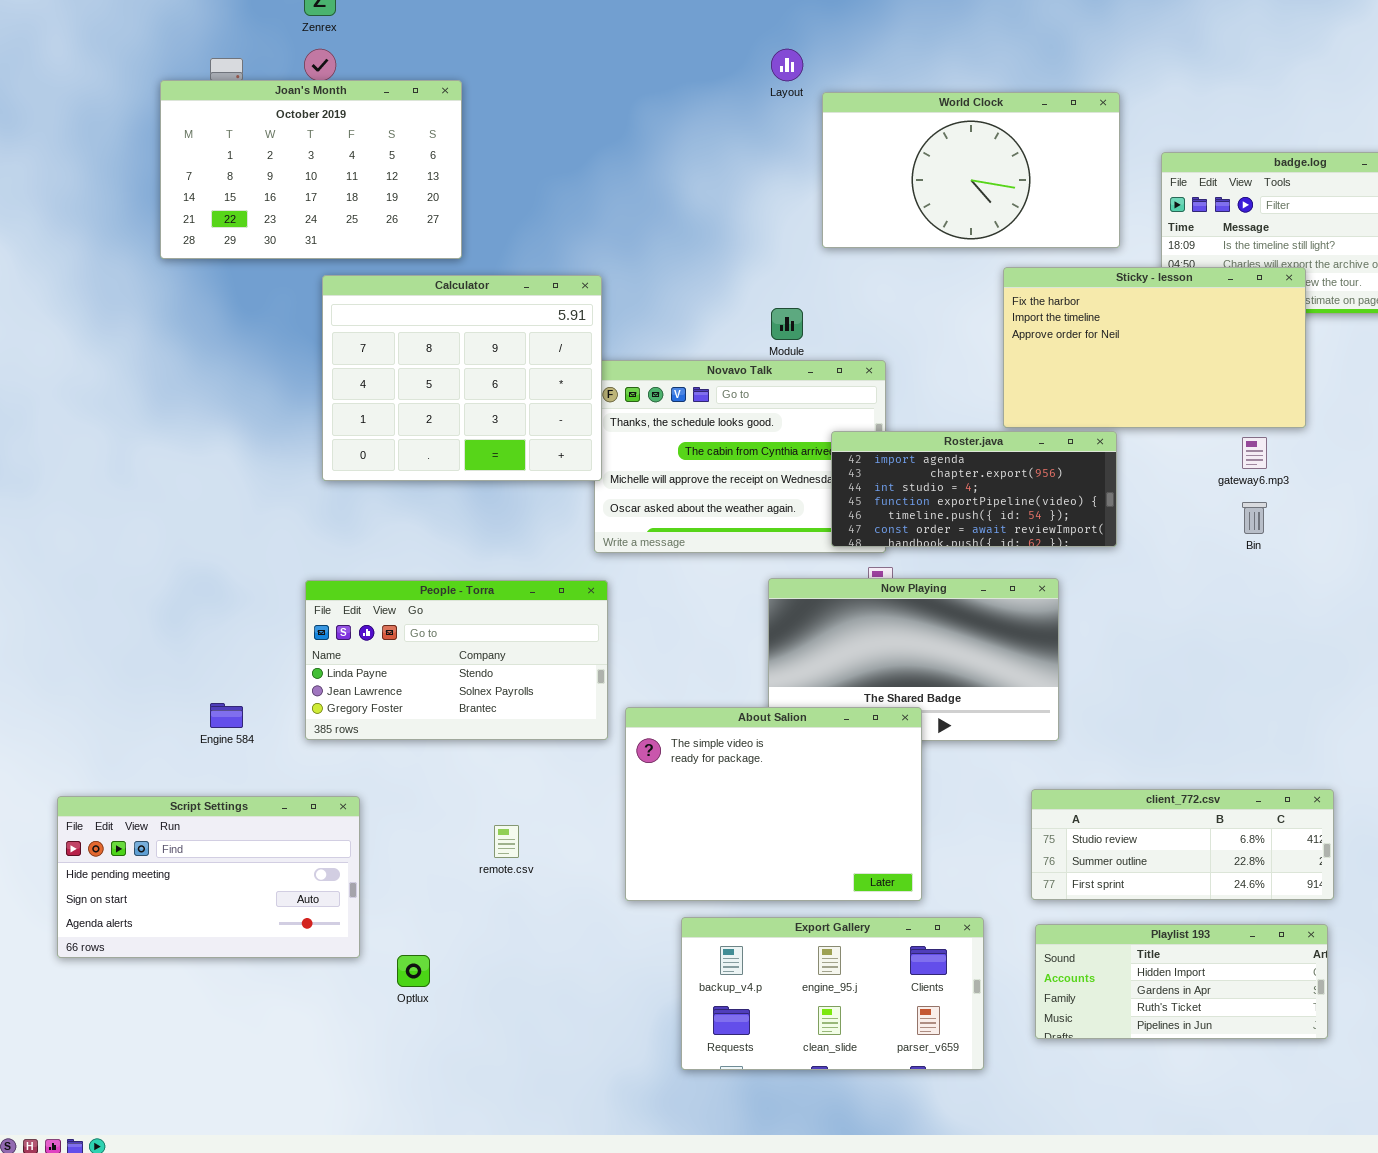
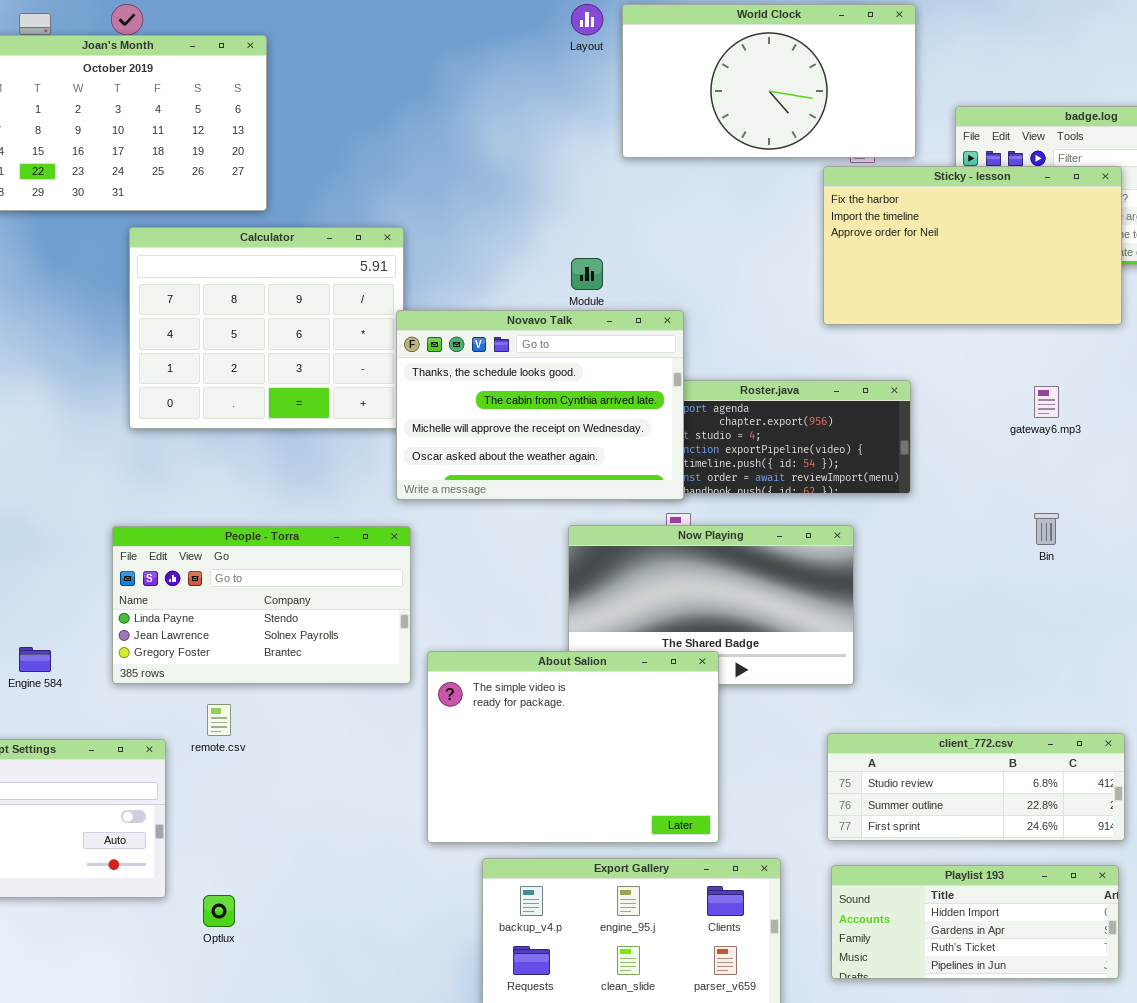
World Clock: [822,92,1120,248] -> [622,4,916,158], moved
Sticky - lesson: [1003,267,1306,428] -> [823,166,1122,325], moved
Novavo Talk: [594,360,886,553] -> [396,310,684,500], raised
Bin: [1242,502,1267,534] -> [1034,513,1059,545], moved
remote.csv: [494,825,519,858] -> [207,704,231,736], moved

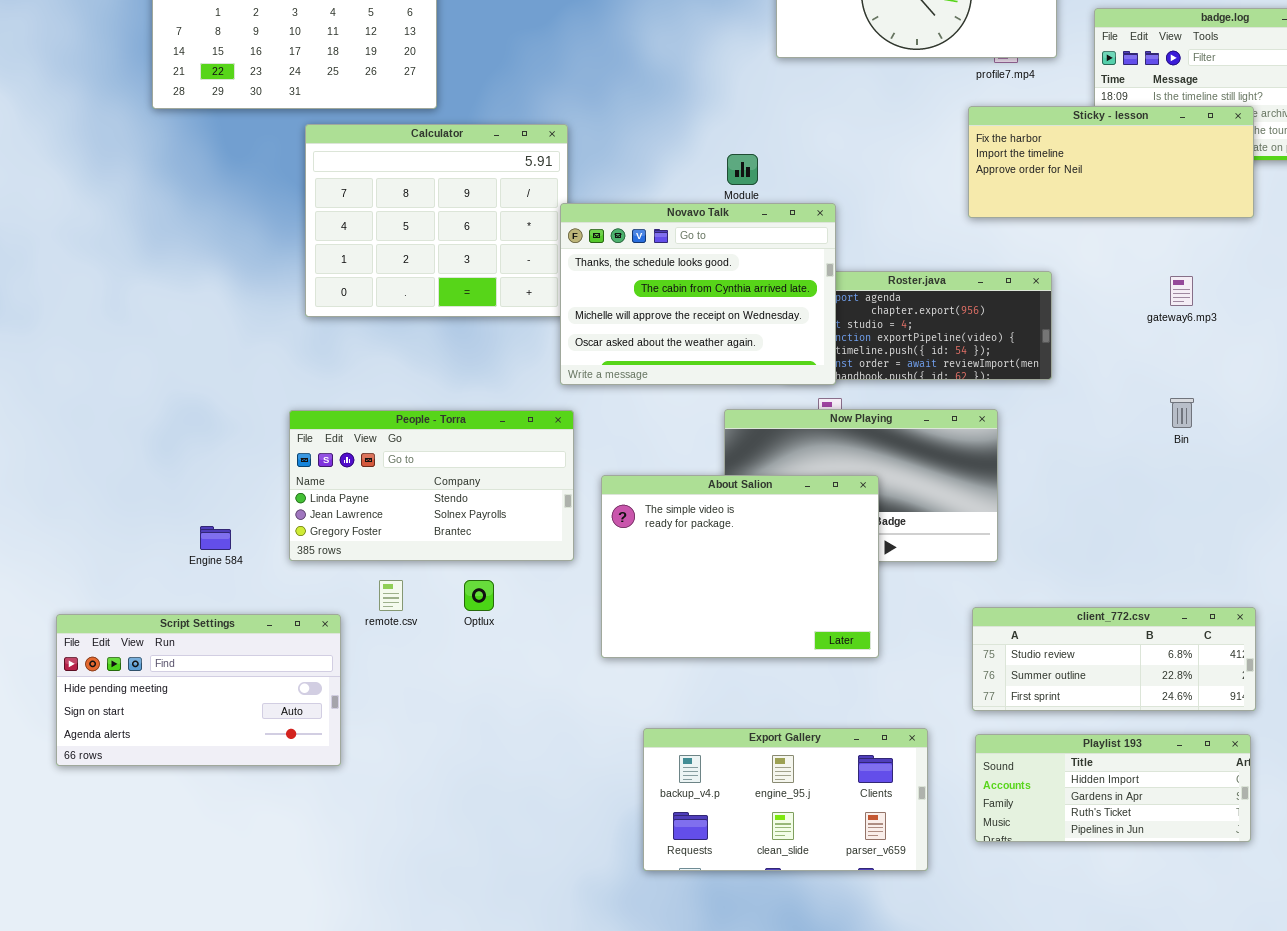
Sticky - lesson: [823,166,1122,325] -> [968,106,1254,218], resized
About Salion: [427,651,719,843] -> [601,475,879,658], moved
Optlux: [203,895,235,927] -> [464,580,494,611], moved

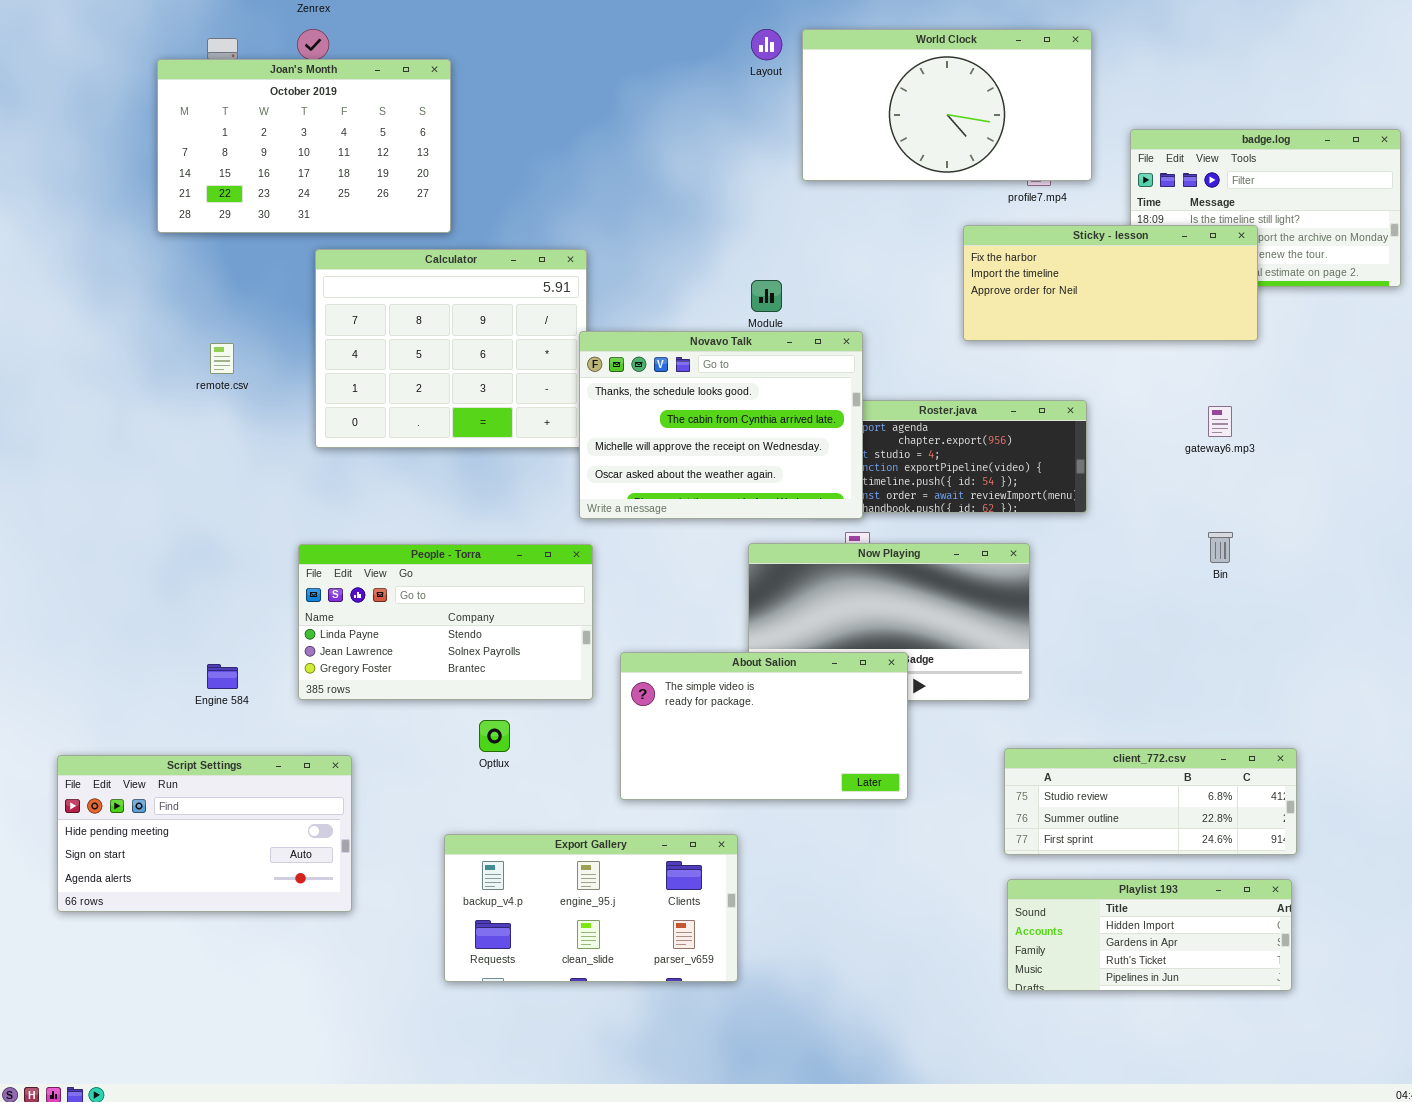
Sticky - lesson: [968,106,1254,218] -> [963,225,1258,341], moved
About Salion: [601,475,879,658] -> [620,652,908,800], resized
remote.csv: [379,580,403,611] -> [210,343,234,374], moved
Export Gallery: [643,728,928,871] -> [444,834,738,982], moved

